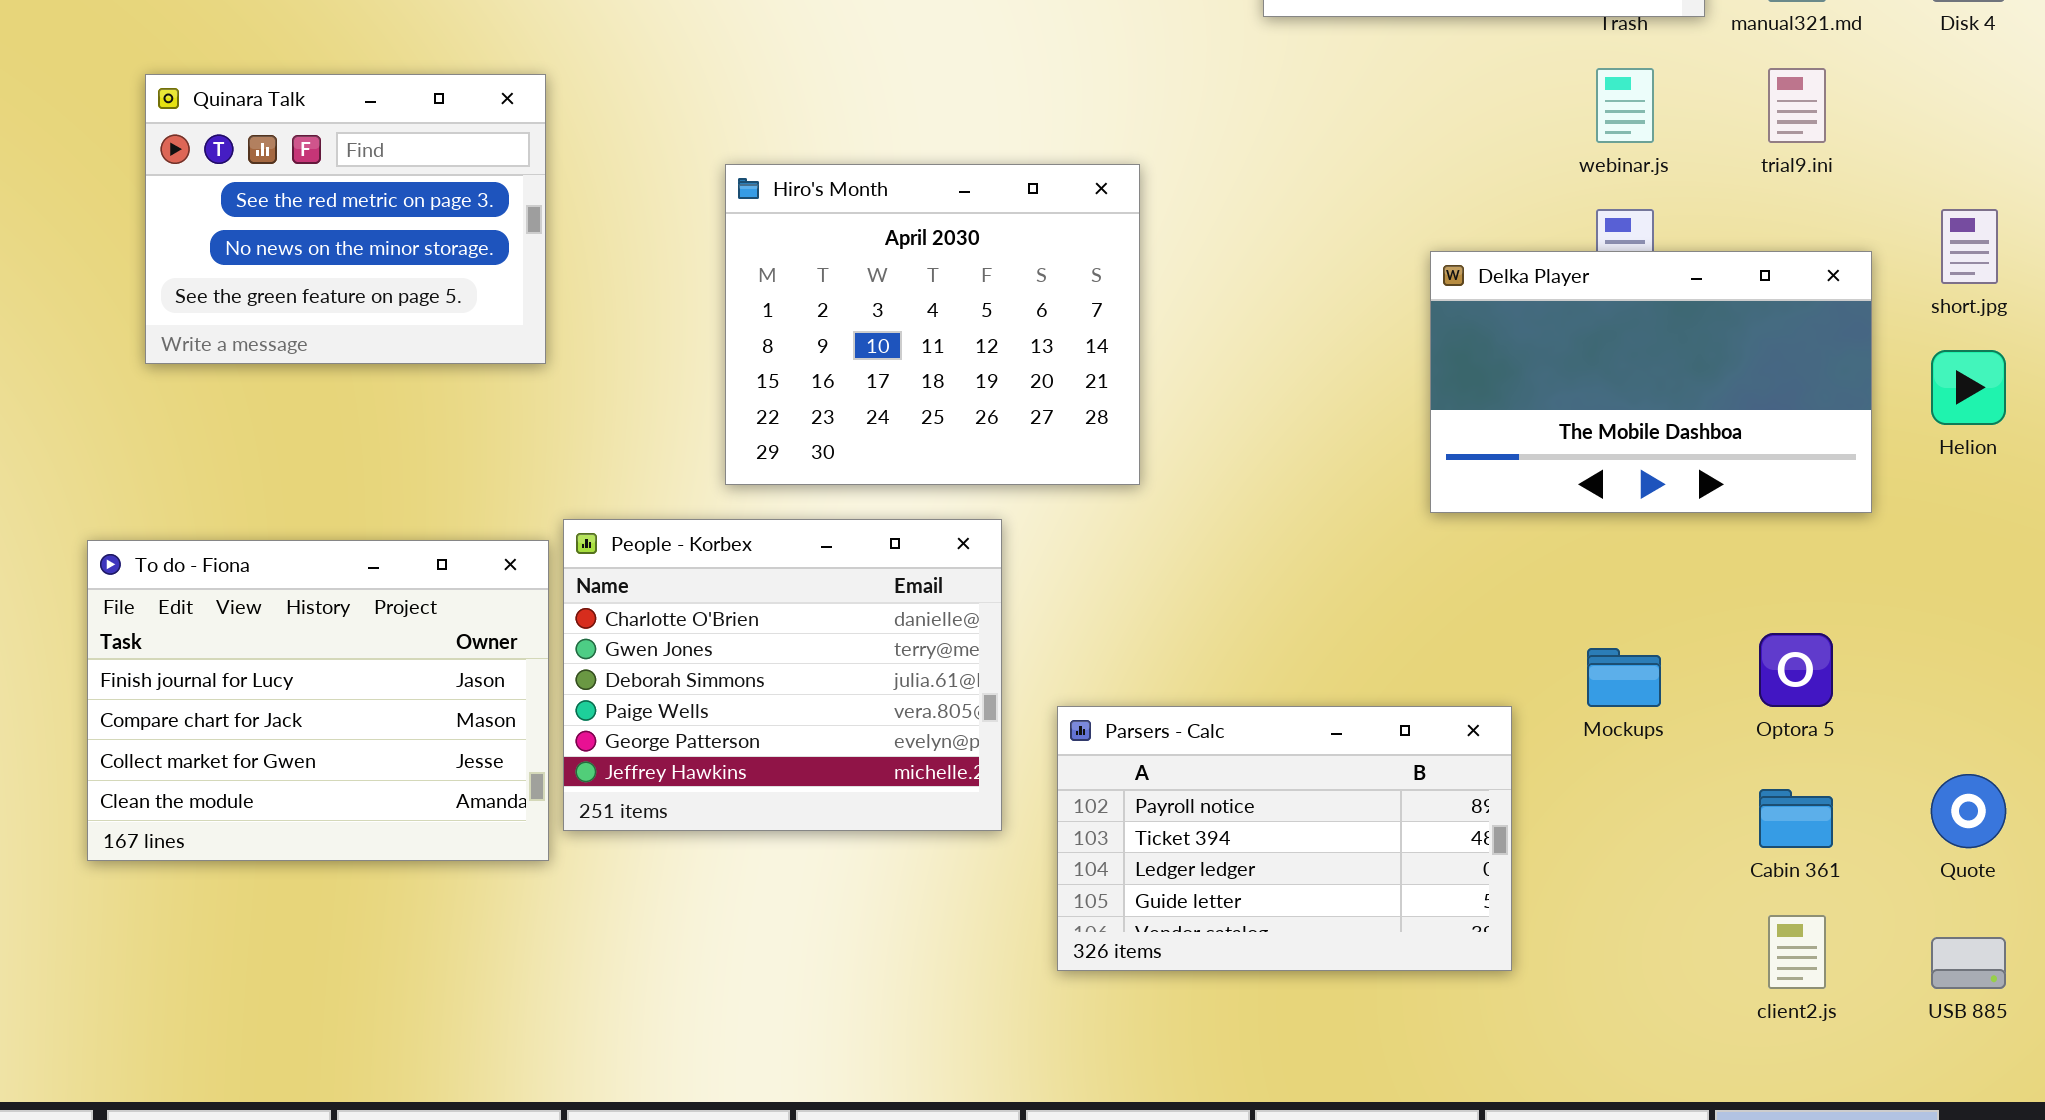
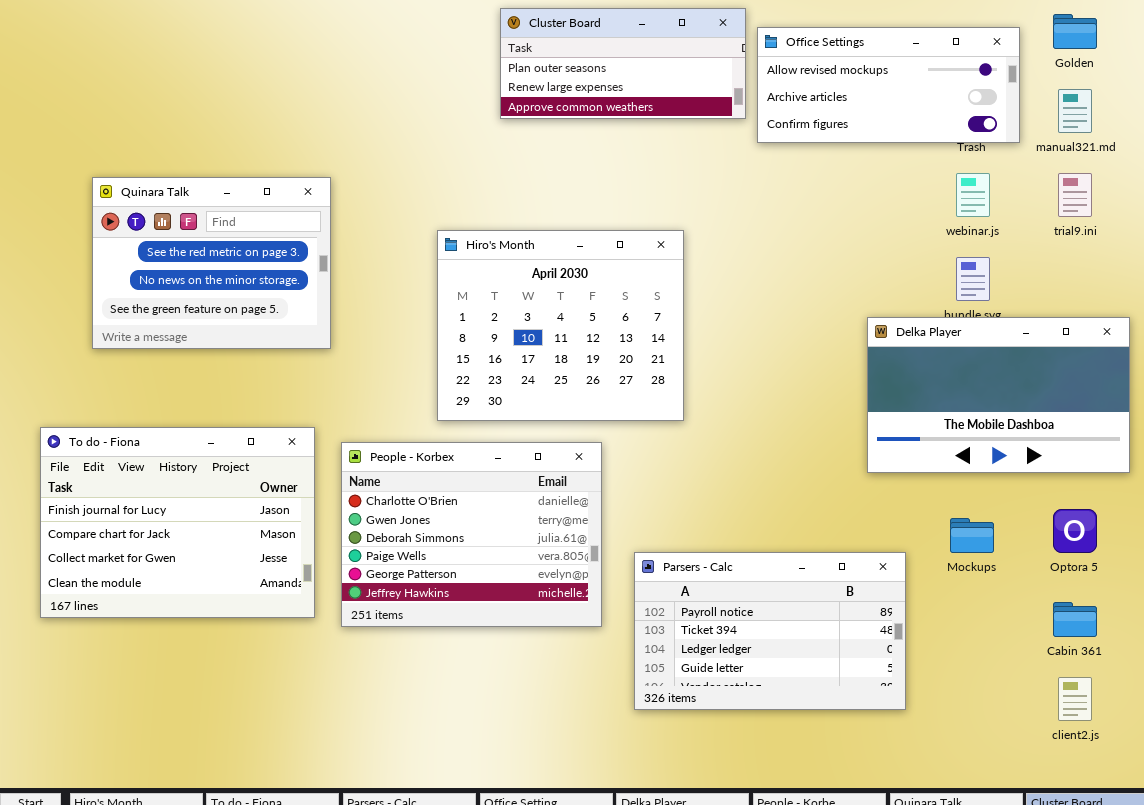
Delka Player: [1430,251,1872,513] -> [867,317,1130,473], moved
To do - Fiona: [87,540,549,861] -> [40,427,315,618], moved

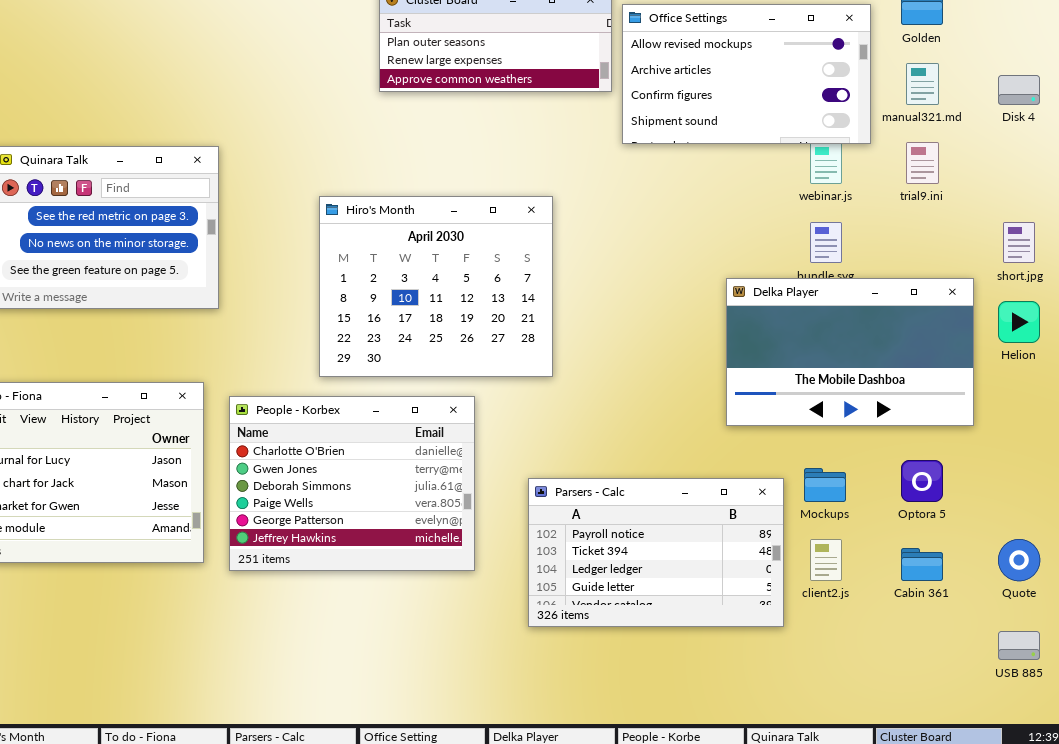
Office Settings: [757,27,1020,143] -> [622,4,871,144], resized
Parsers - Calc: [634,552,906,710] -> [528,478,784,627], moved
client2.js: [1058,677,1092,721] -> [810,539,842,581], moved

